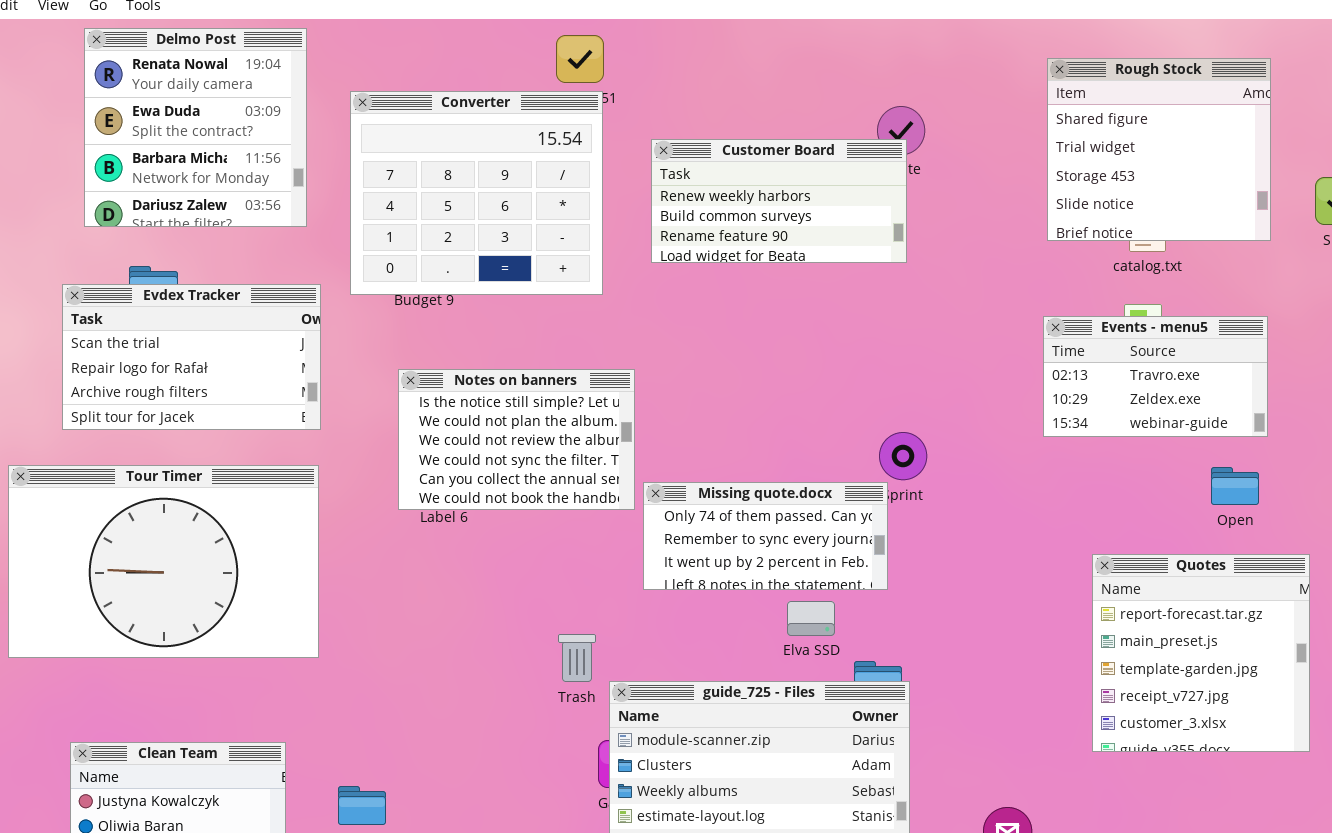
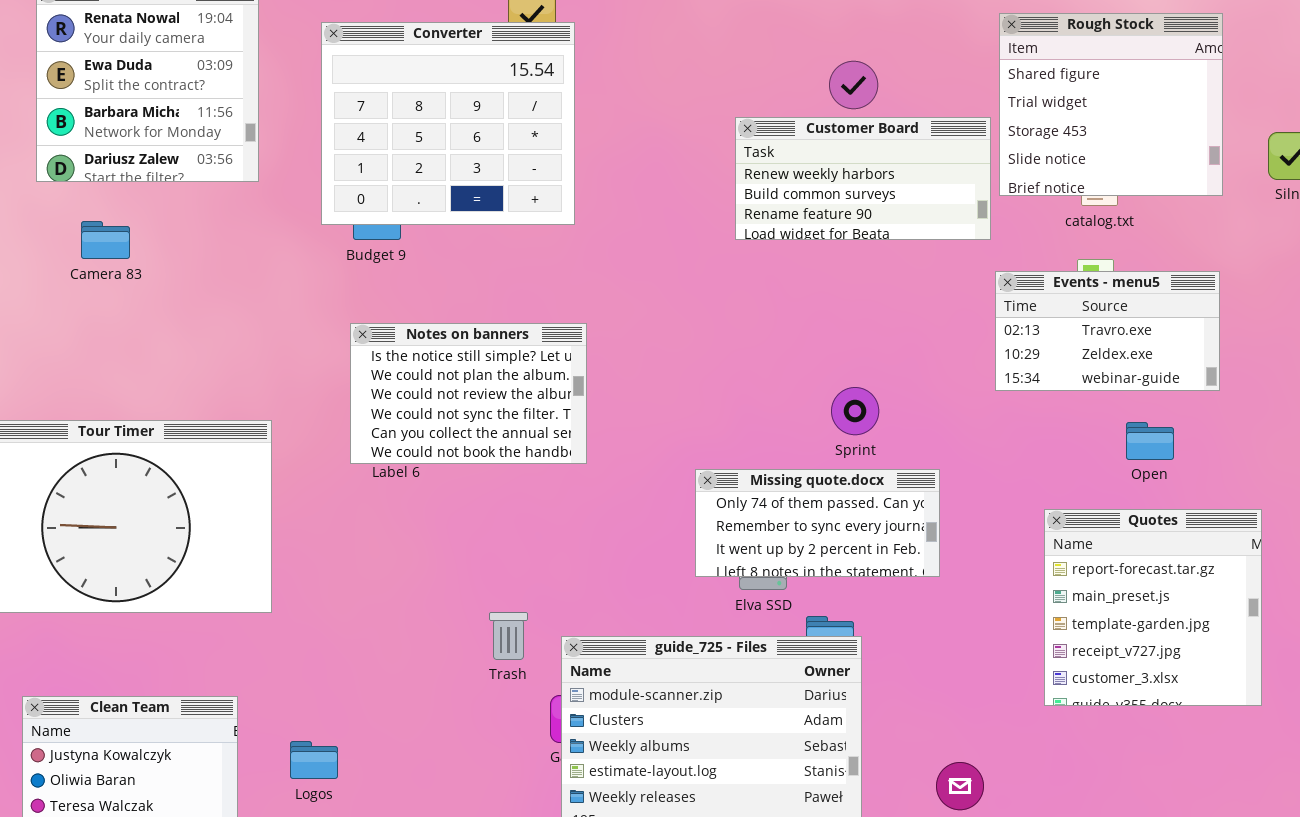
Converter: [350,91,603,295] -> [321,22,575,225], moved
Customer Board: [651,139,907,263] -> [735,117,991,240], moved
Evdex Tracker: [62,284,321,430] -> none, closed
Open: [1211,467,1259,505] -> [1126,422,1174,460], moved
Missing quote.docx: [643,482,888,590] -> [695,469,940,577], moved
Trash: [558,634,596,682] -> [489,612,528,660], moved

